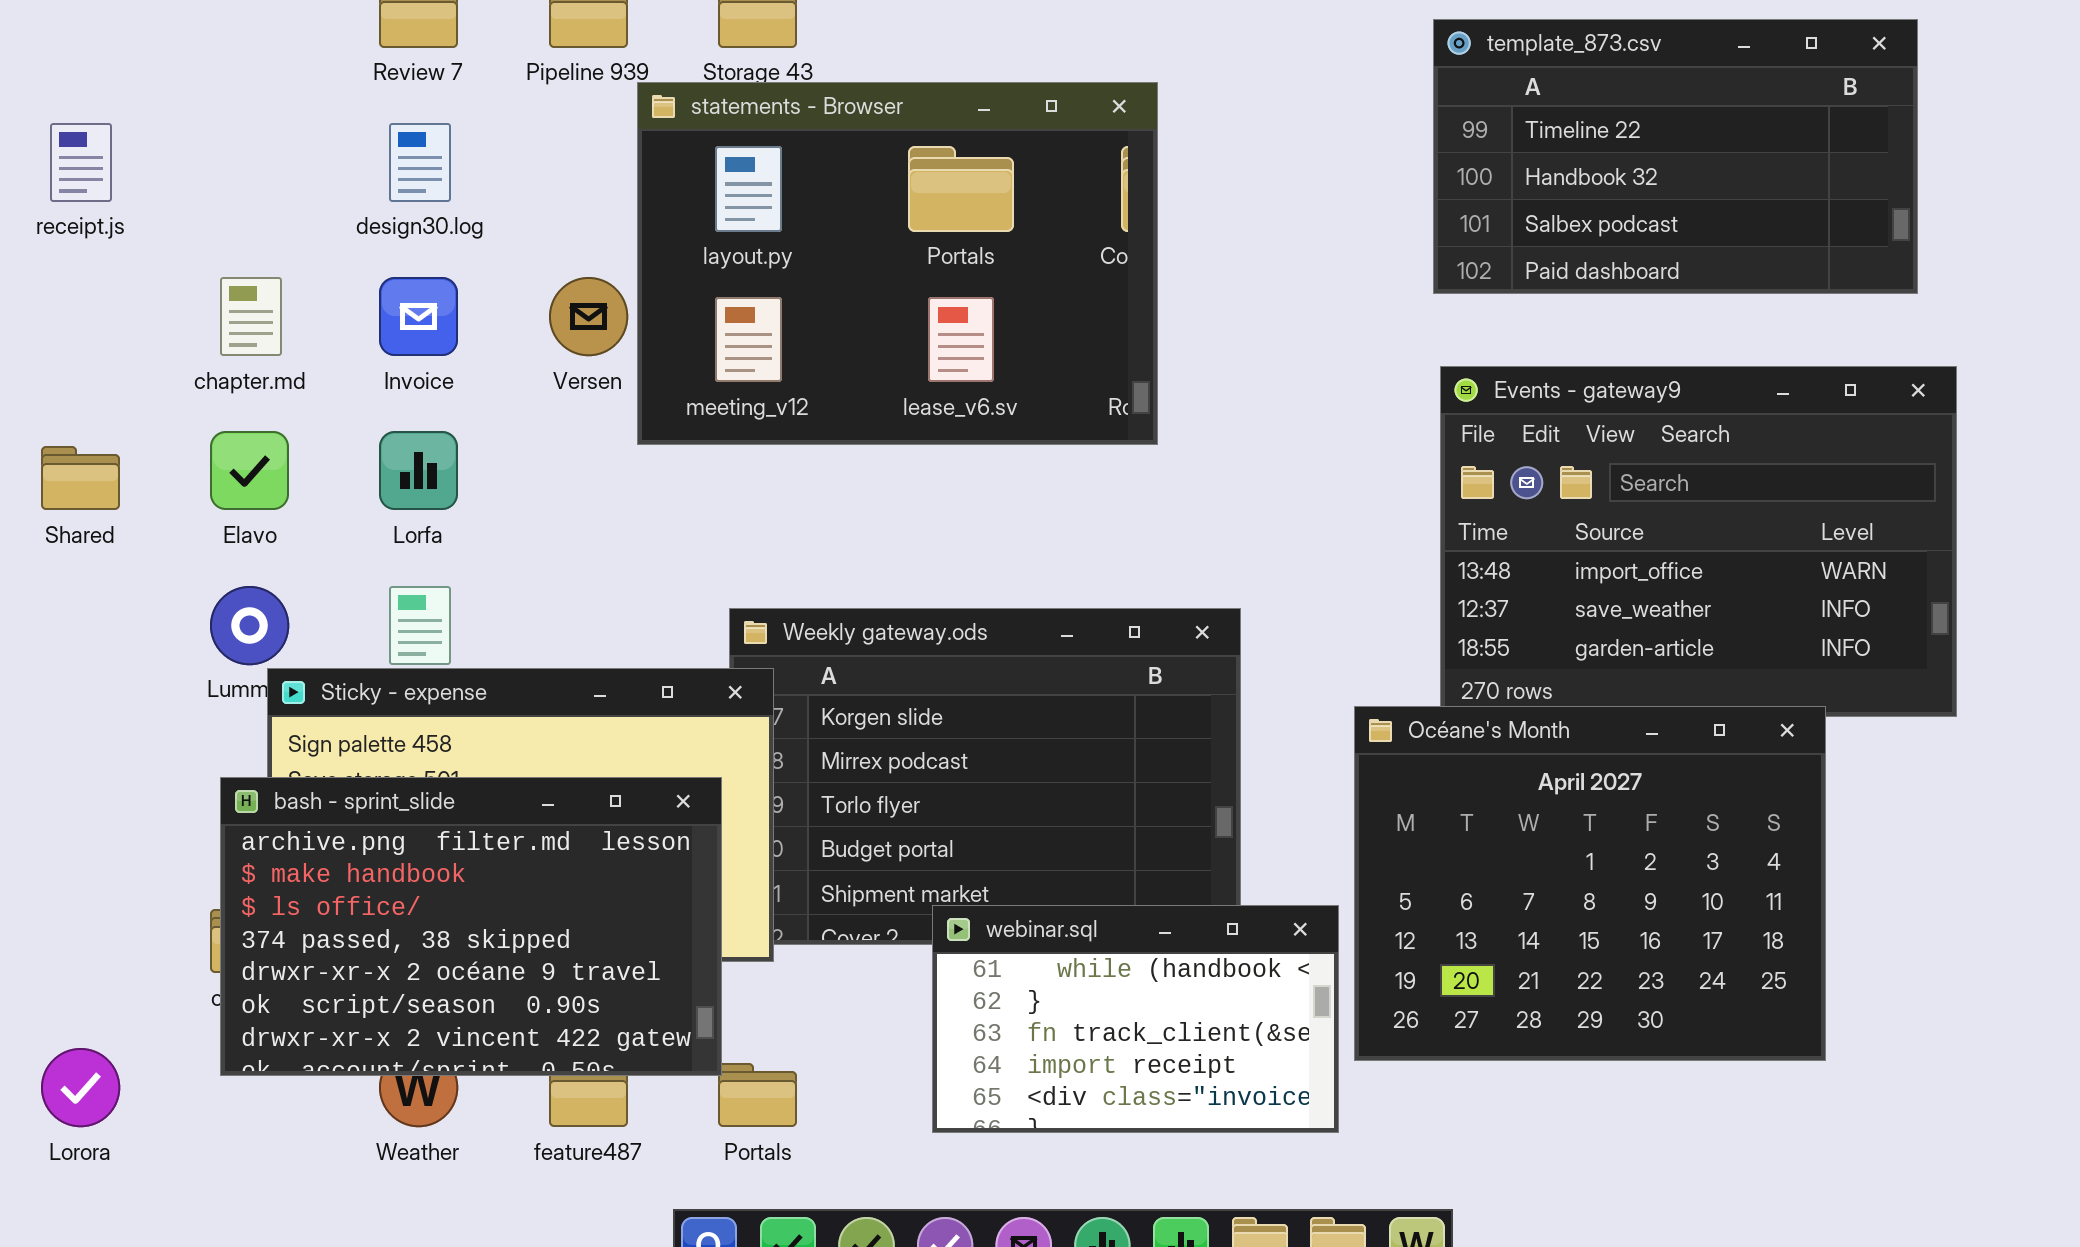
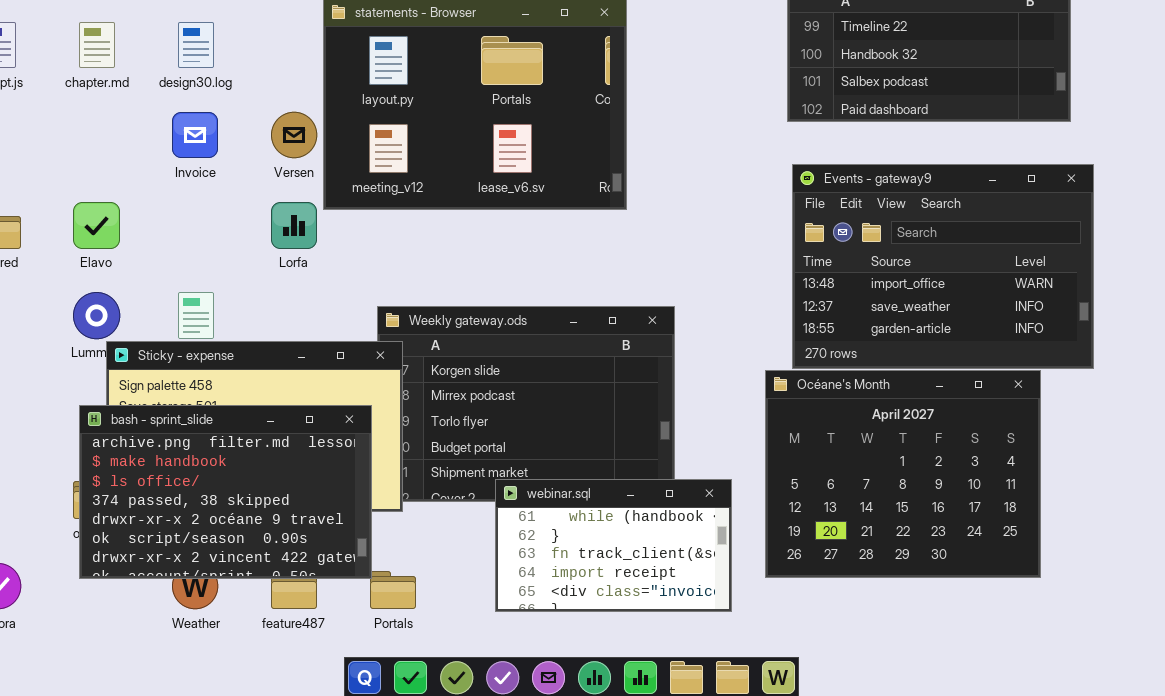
chapter.md: [220,277,282,356] -> [79,22,115,68], moved
Lorfa: [379,431,458,510] -> [271,202,317,249], moved
Océane's Month: [1354,706,1826,1061] -> [765,370,1041,578], moved

